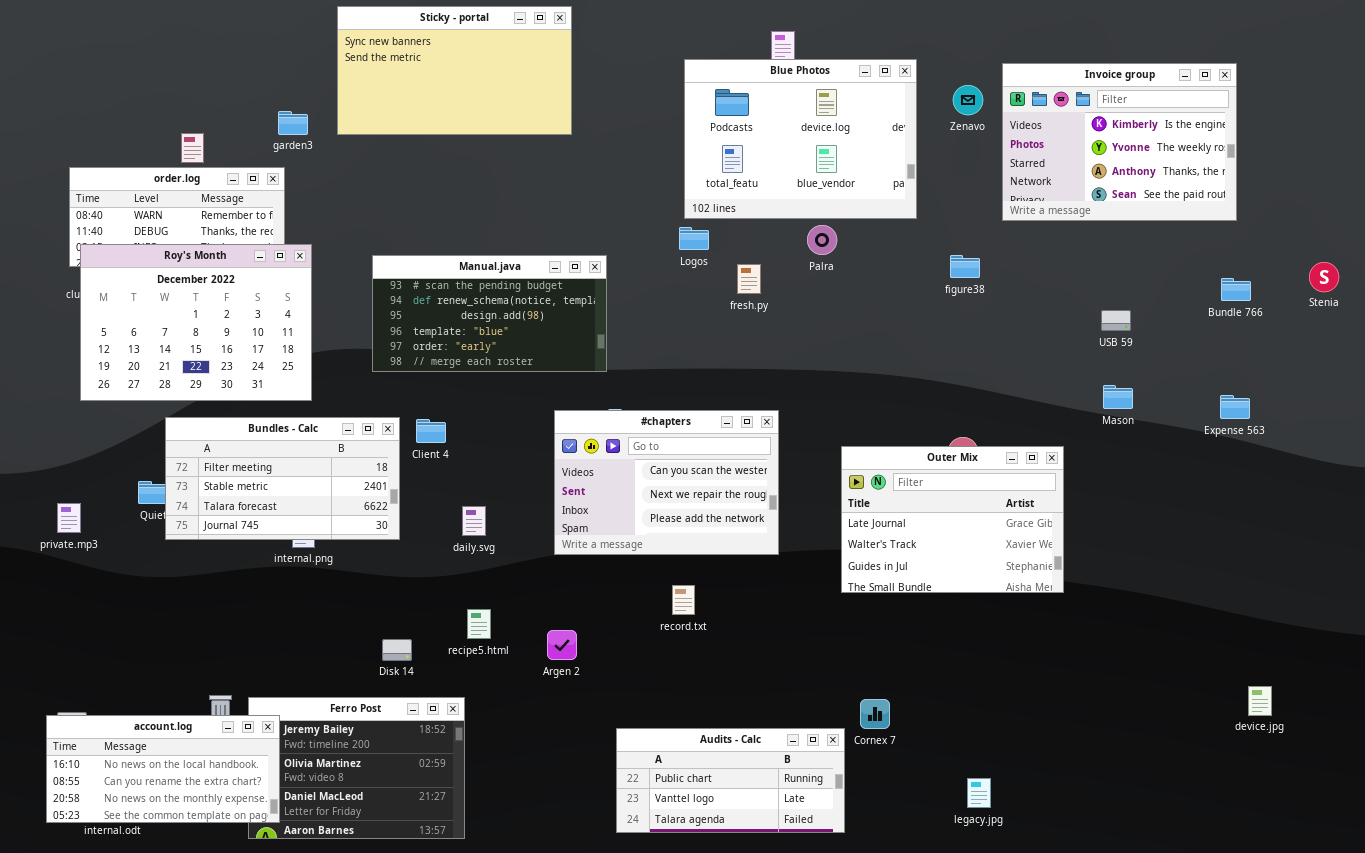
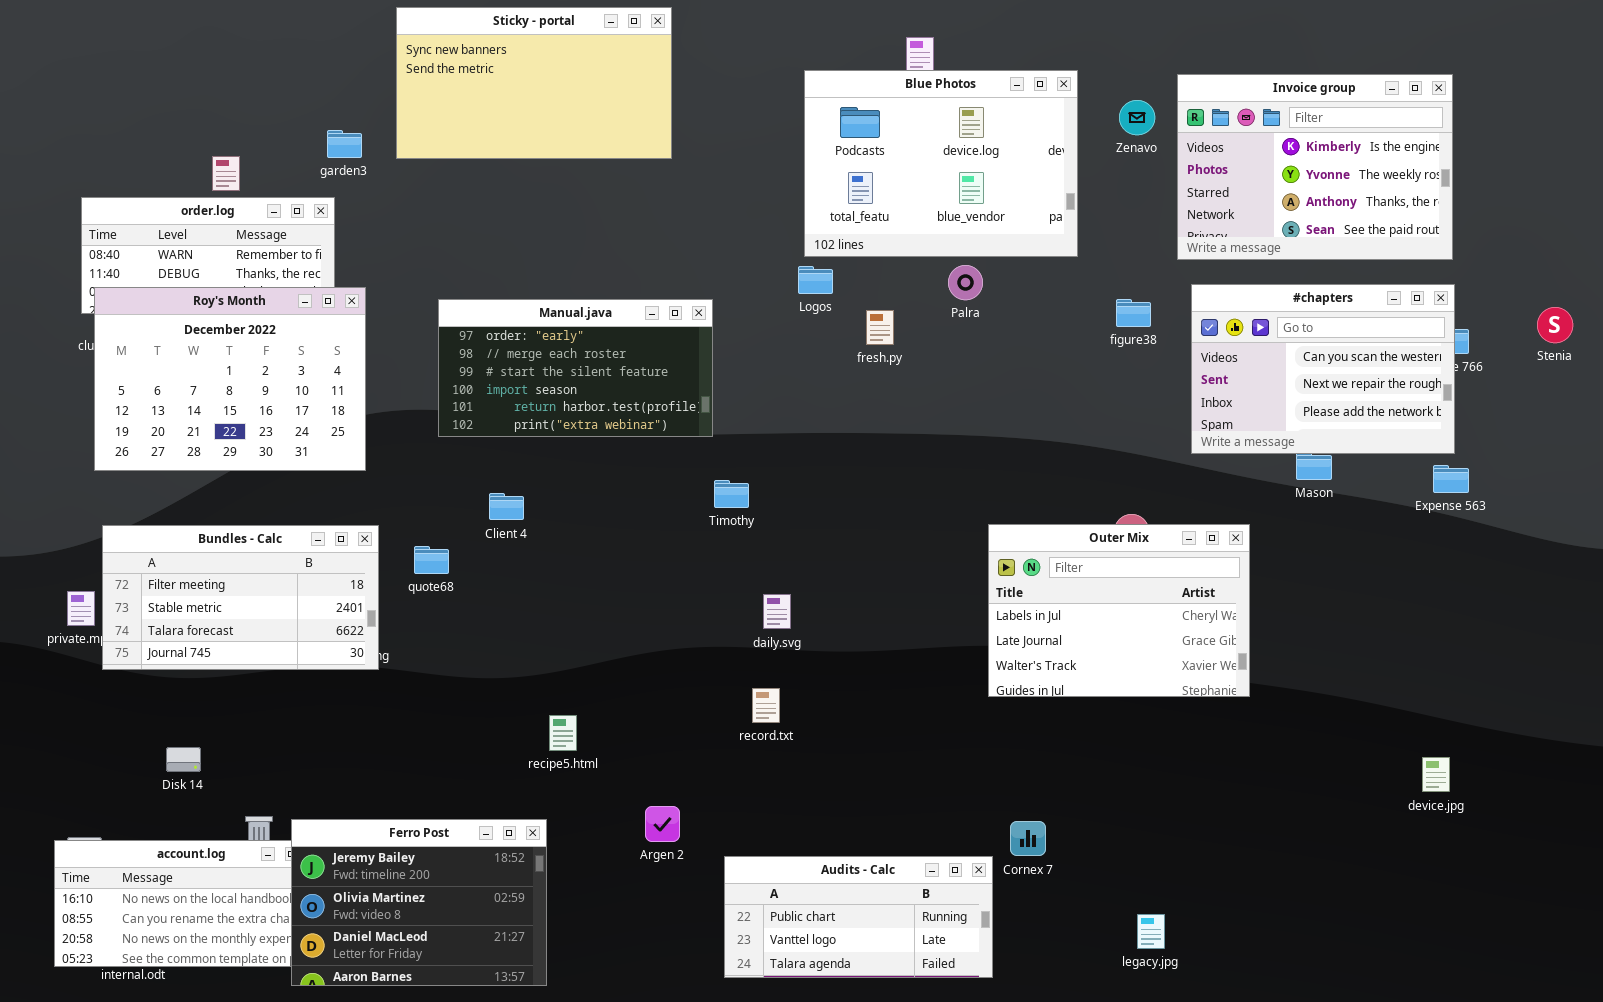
Manual.java: [372,255,607,372] -> [438,299,713,437], scrolled down 4 rows
#chapters: [554,410,779,555] -> [1191,284,1455,454], moved
Bundles - Calc: [165,417,400,540] -> [102,525,379,670], moved
Outer Mix: [841,446,1064,593] -> [988,524,1250,697], scrolled up 1 row
daily.svg: [462,506,486,536] -> [763,594,791,629], moved
record.txt: [672,585,695,615] -> [752,688,780,723], moved
Argen 2: [547,630,577,660] -> [645,806,680,842], moved
Disk 14: [382,639,412,661] -> [166,747,201,772], moved
device.jpg: [1248,686,1272,716] -> [1422,757,1450,792], moved
Ferro Post: [248,697,465,839] -> [291,819,547,986], raised

